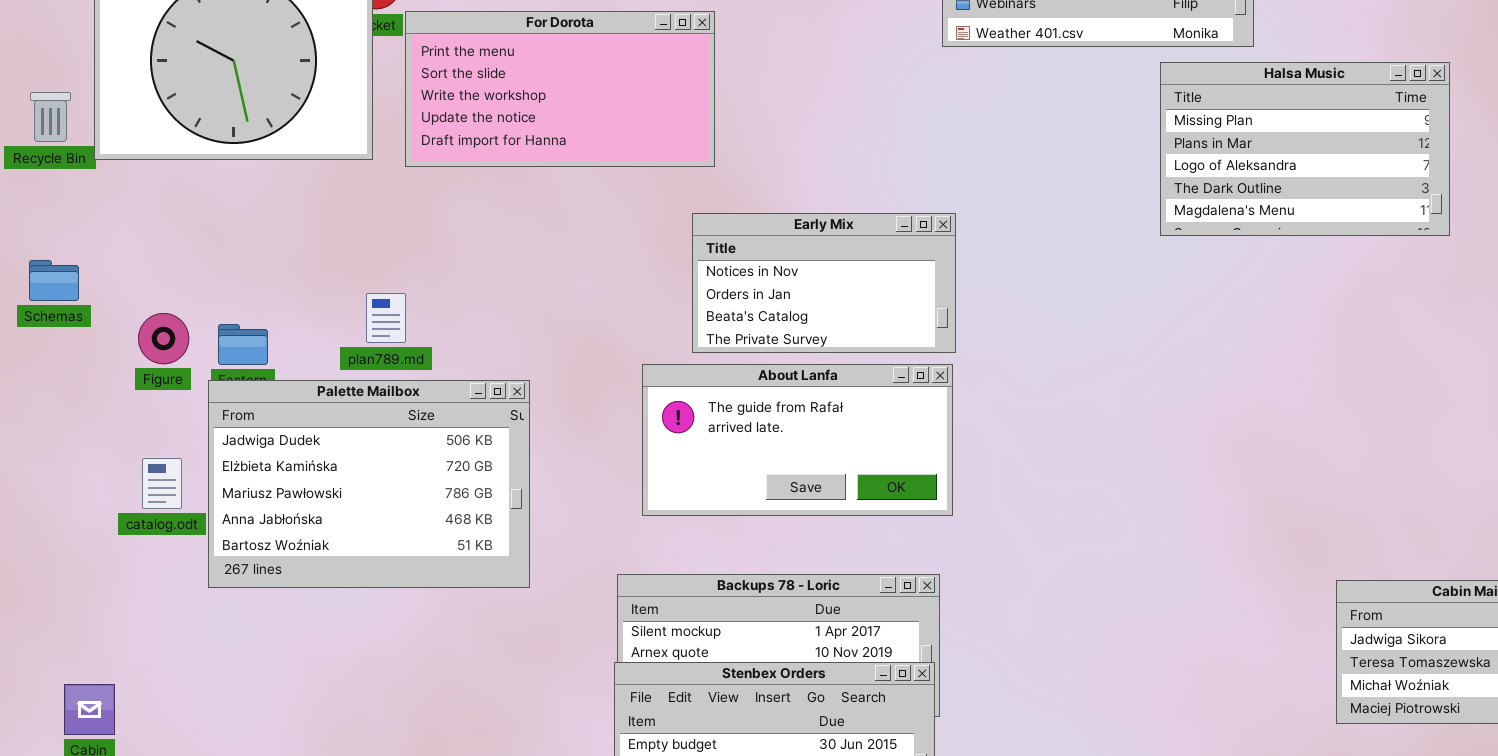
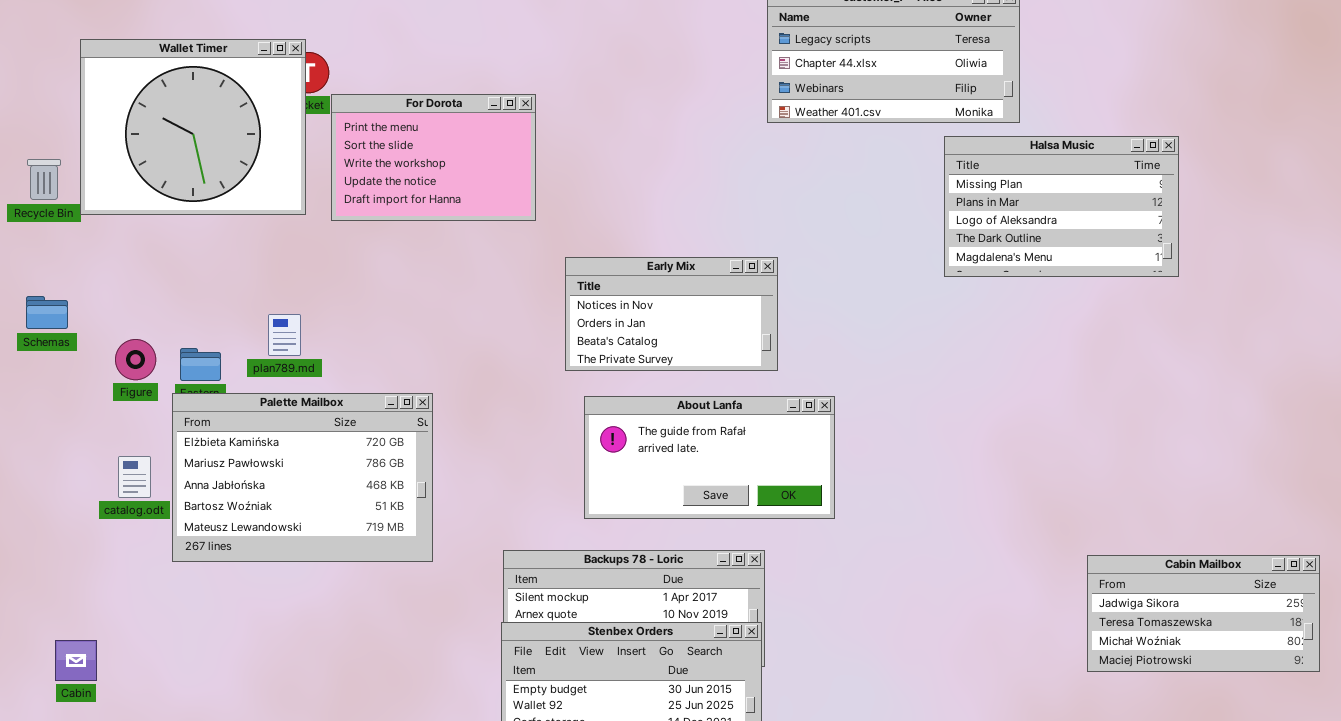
For Dorota: [405,11,715,167] -> [331,94,536,221], resized
plan789.md: [366,293,406,343] -> [268,314,301,356], moved
About Lanfa: [642,364,953,516] -> [584,396,835,519], moved
Palette Mailbox: [208,380,530,588] -> [172,393,433,562], scrolled down 1 row

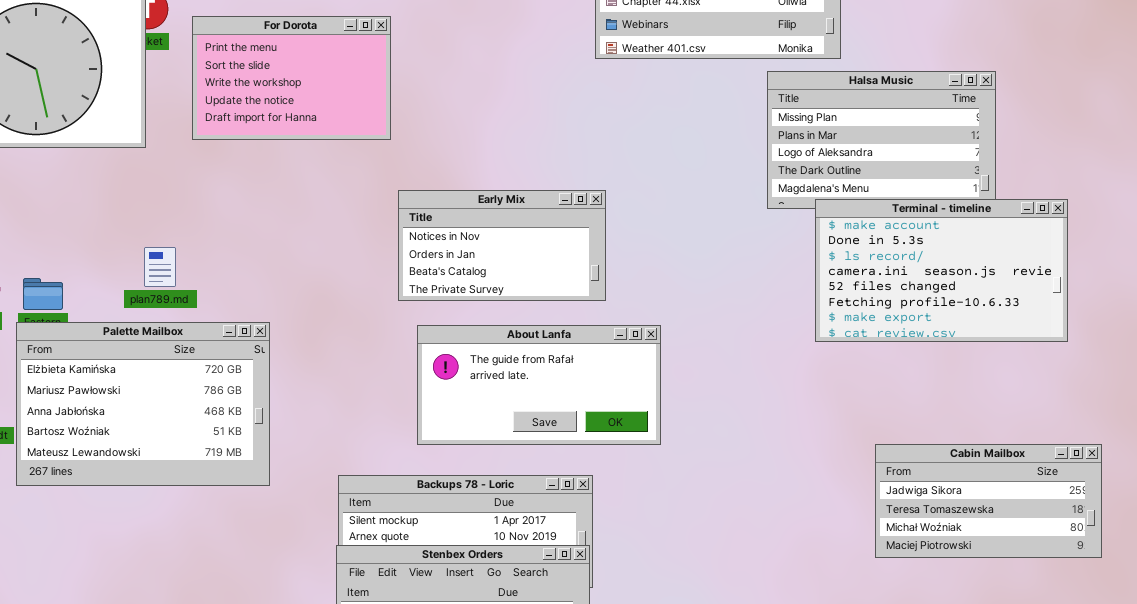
For Dorota: [331,94,536,221] -> [192,16,391,140], moved
Terminal - timeline: none -> [815,199,1068,342], opened
plan789.md: [268,314,301,356] -> [144,247,176,287], moved
Cabin Mailbox: [1087,555,1320,672] -> [875,444,1102,558], moved

